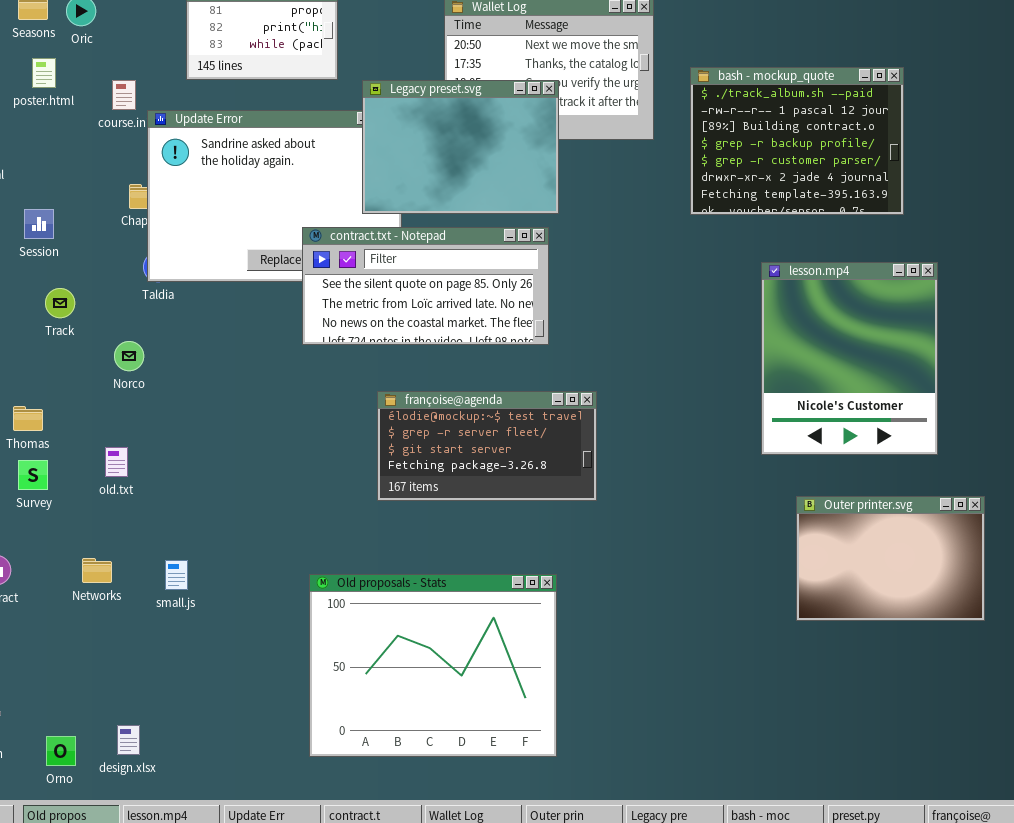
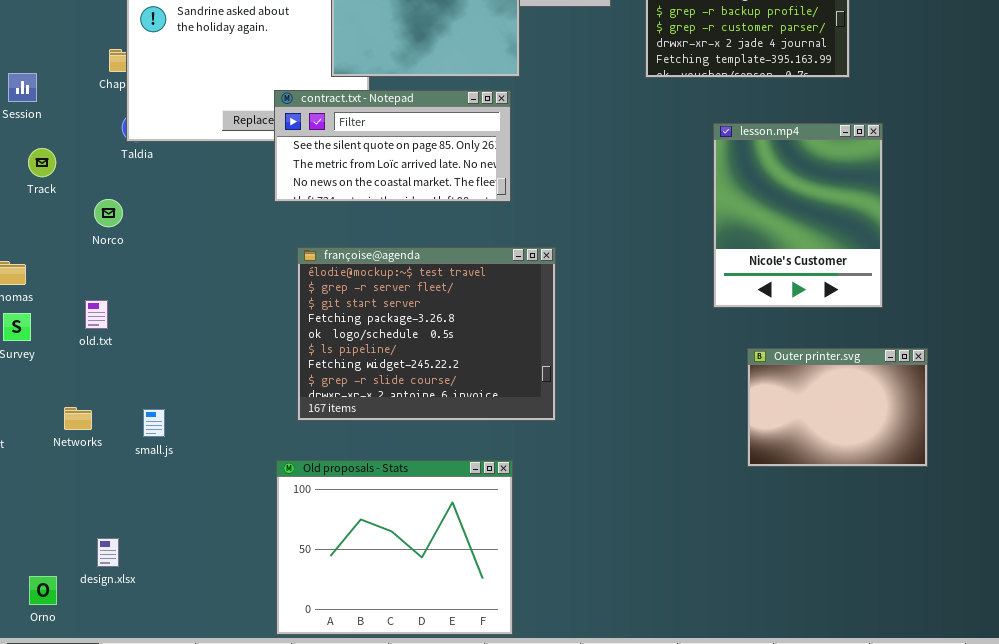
françoise@agenda: [377,391,597,501] -> [297,247,556,421], resized
Old proposals - Stats: [309,574,557,757] -> [276,460,513,635], moved
design.xlsx: [117,725,140,755] -> [97,538,119,567], moved

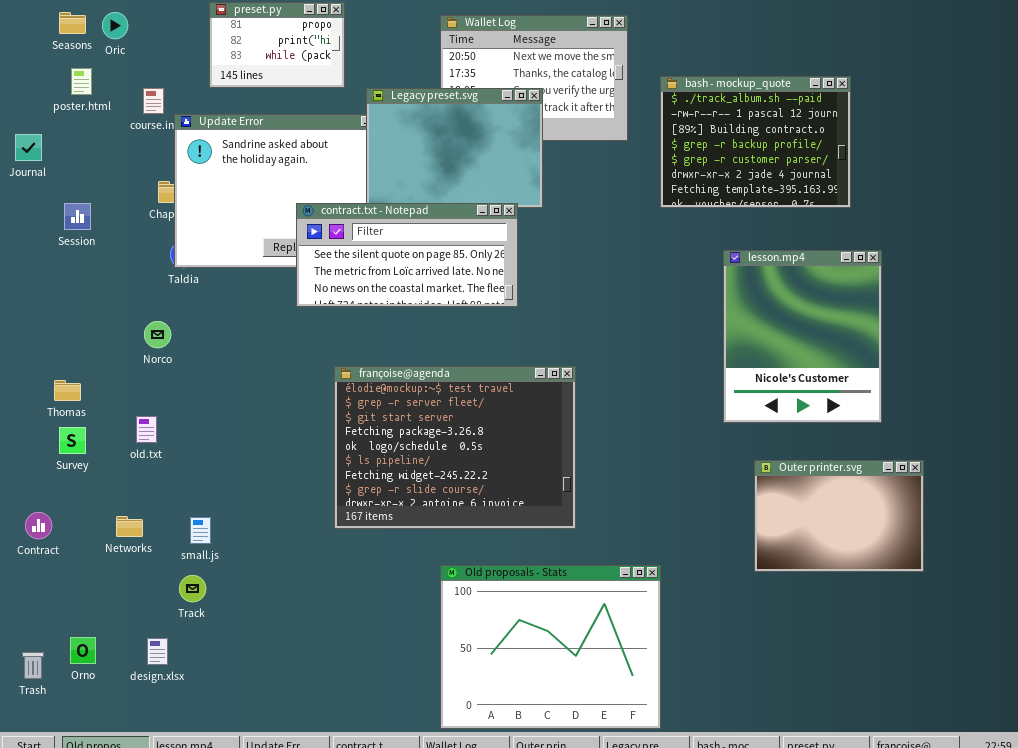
contract.txt - Notepad: [274,90,511,202] -> [296,203,518,307], moved
Track: [28,148,56,177] -> [179,575,206,602], moved
Old proposals - Stats: [276,460,513,635] -> [440,565,661,729], moved
Orno: [29,576,57,605] -> [70,637,96,664], moved

